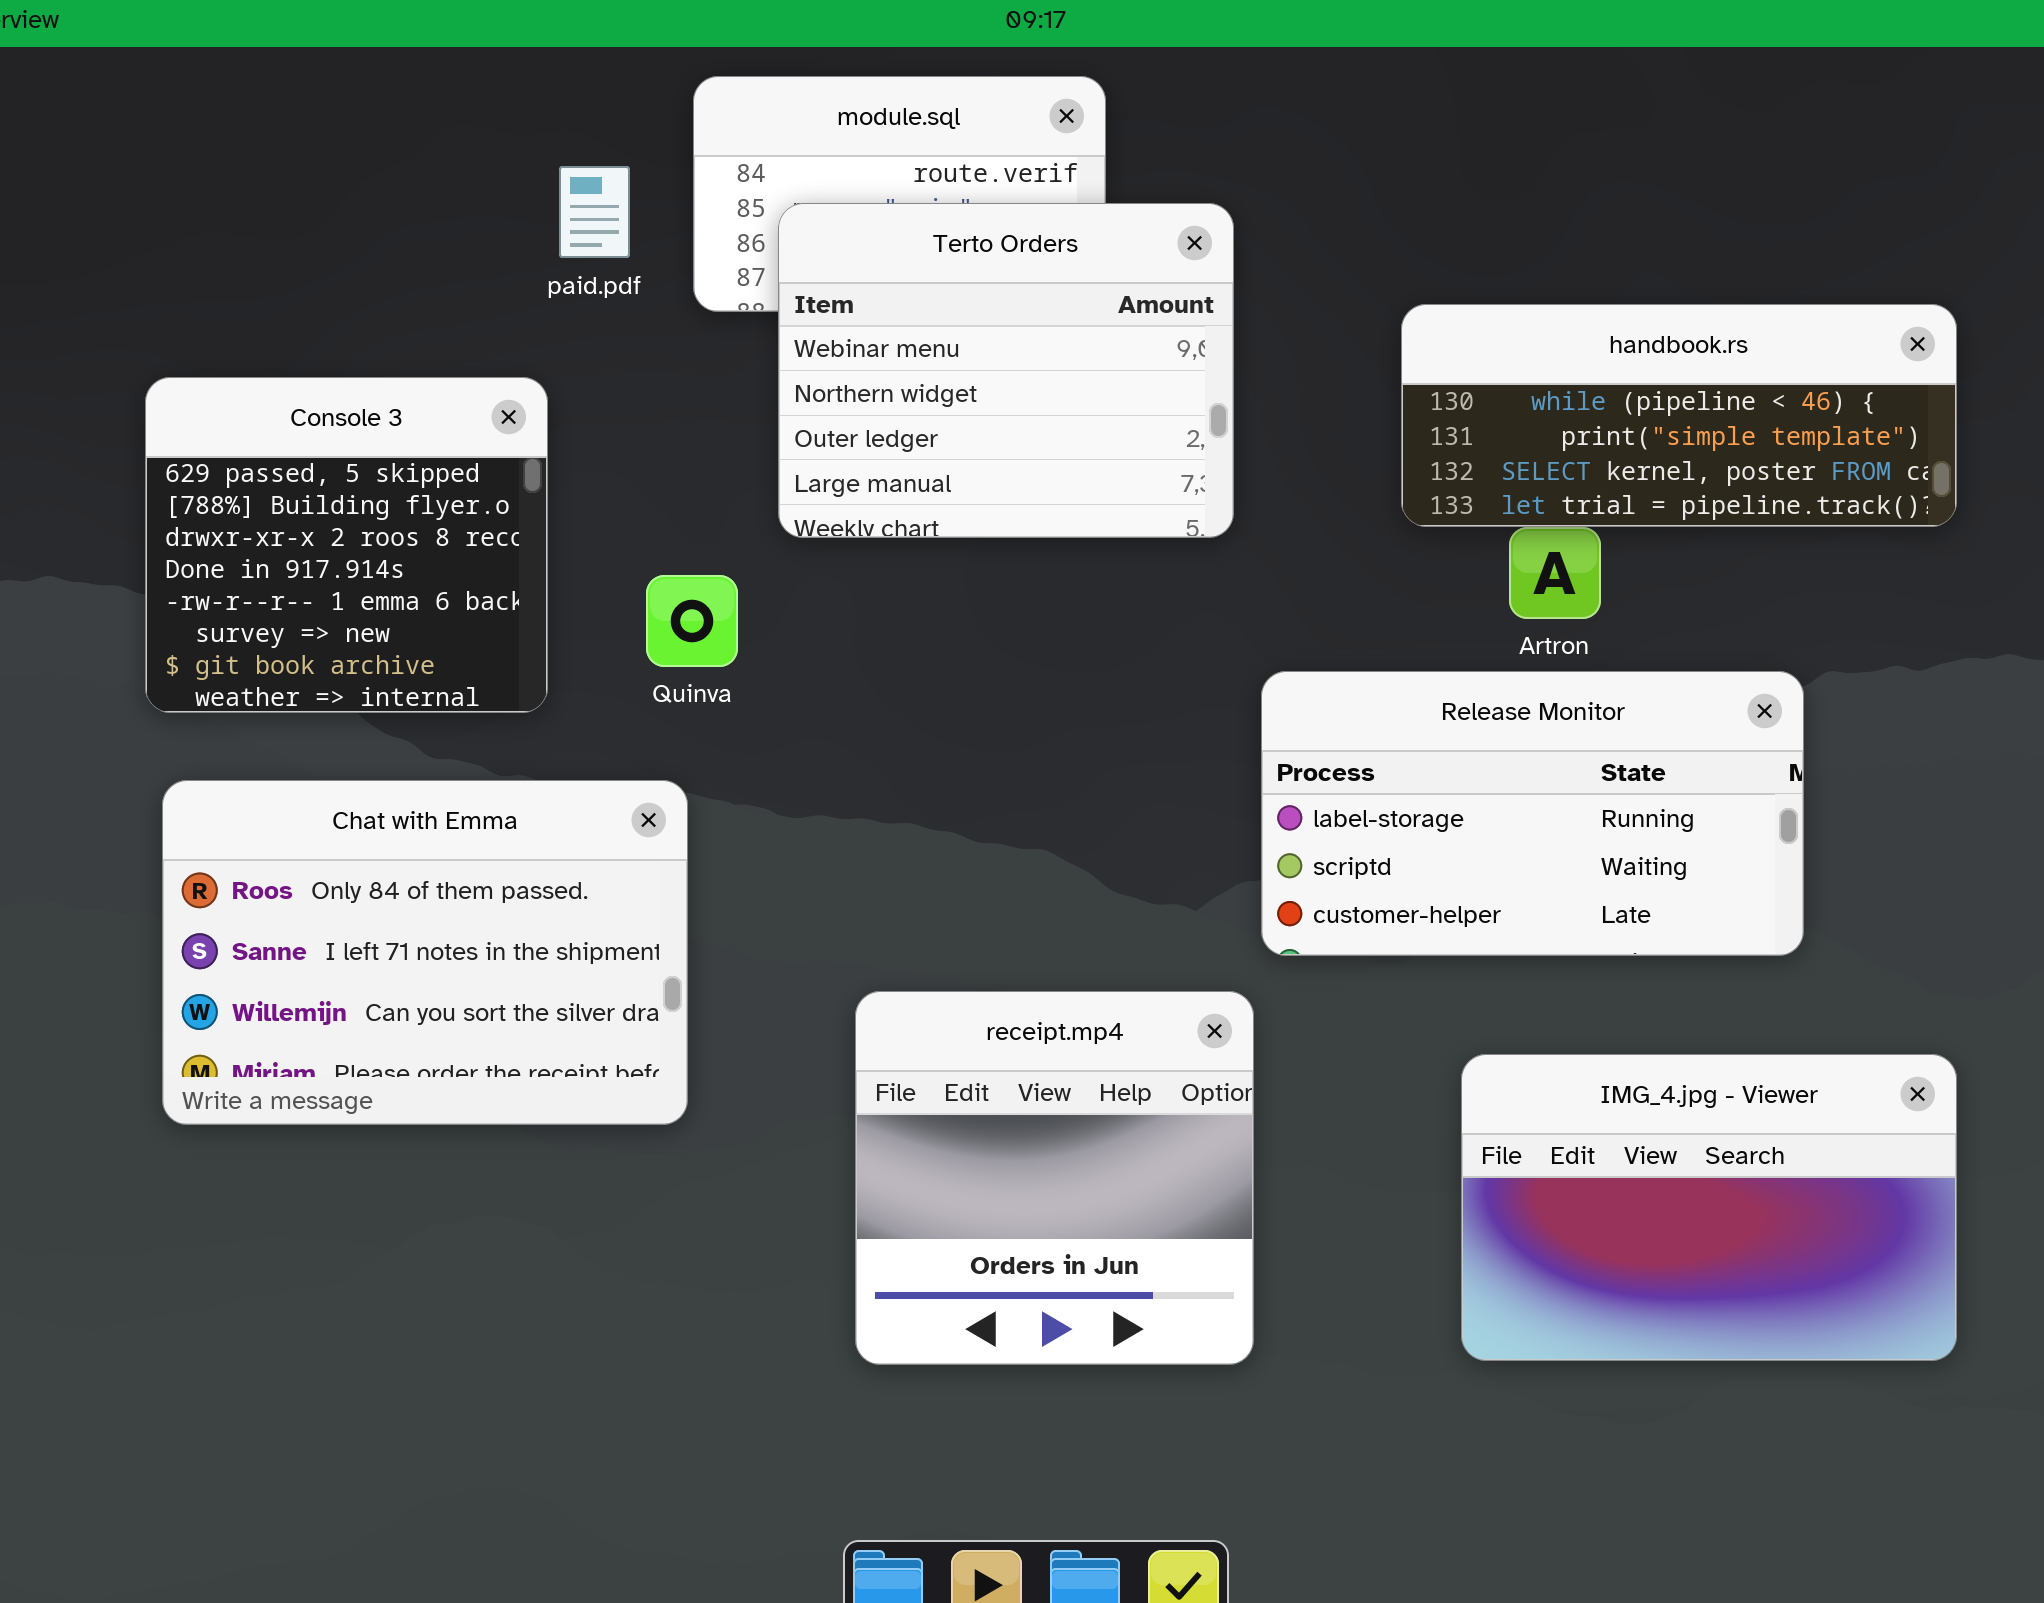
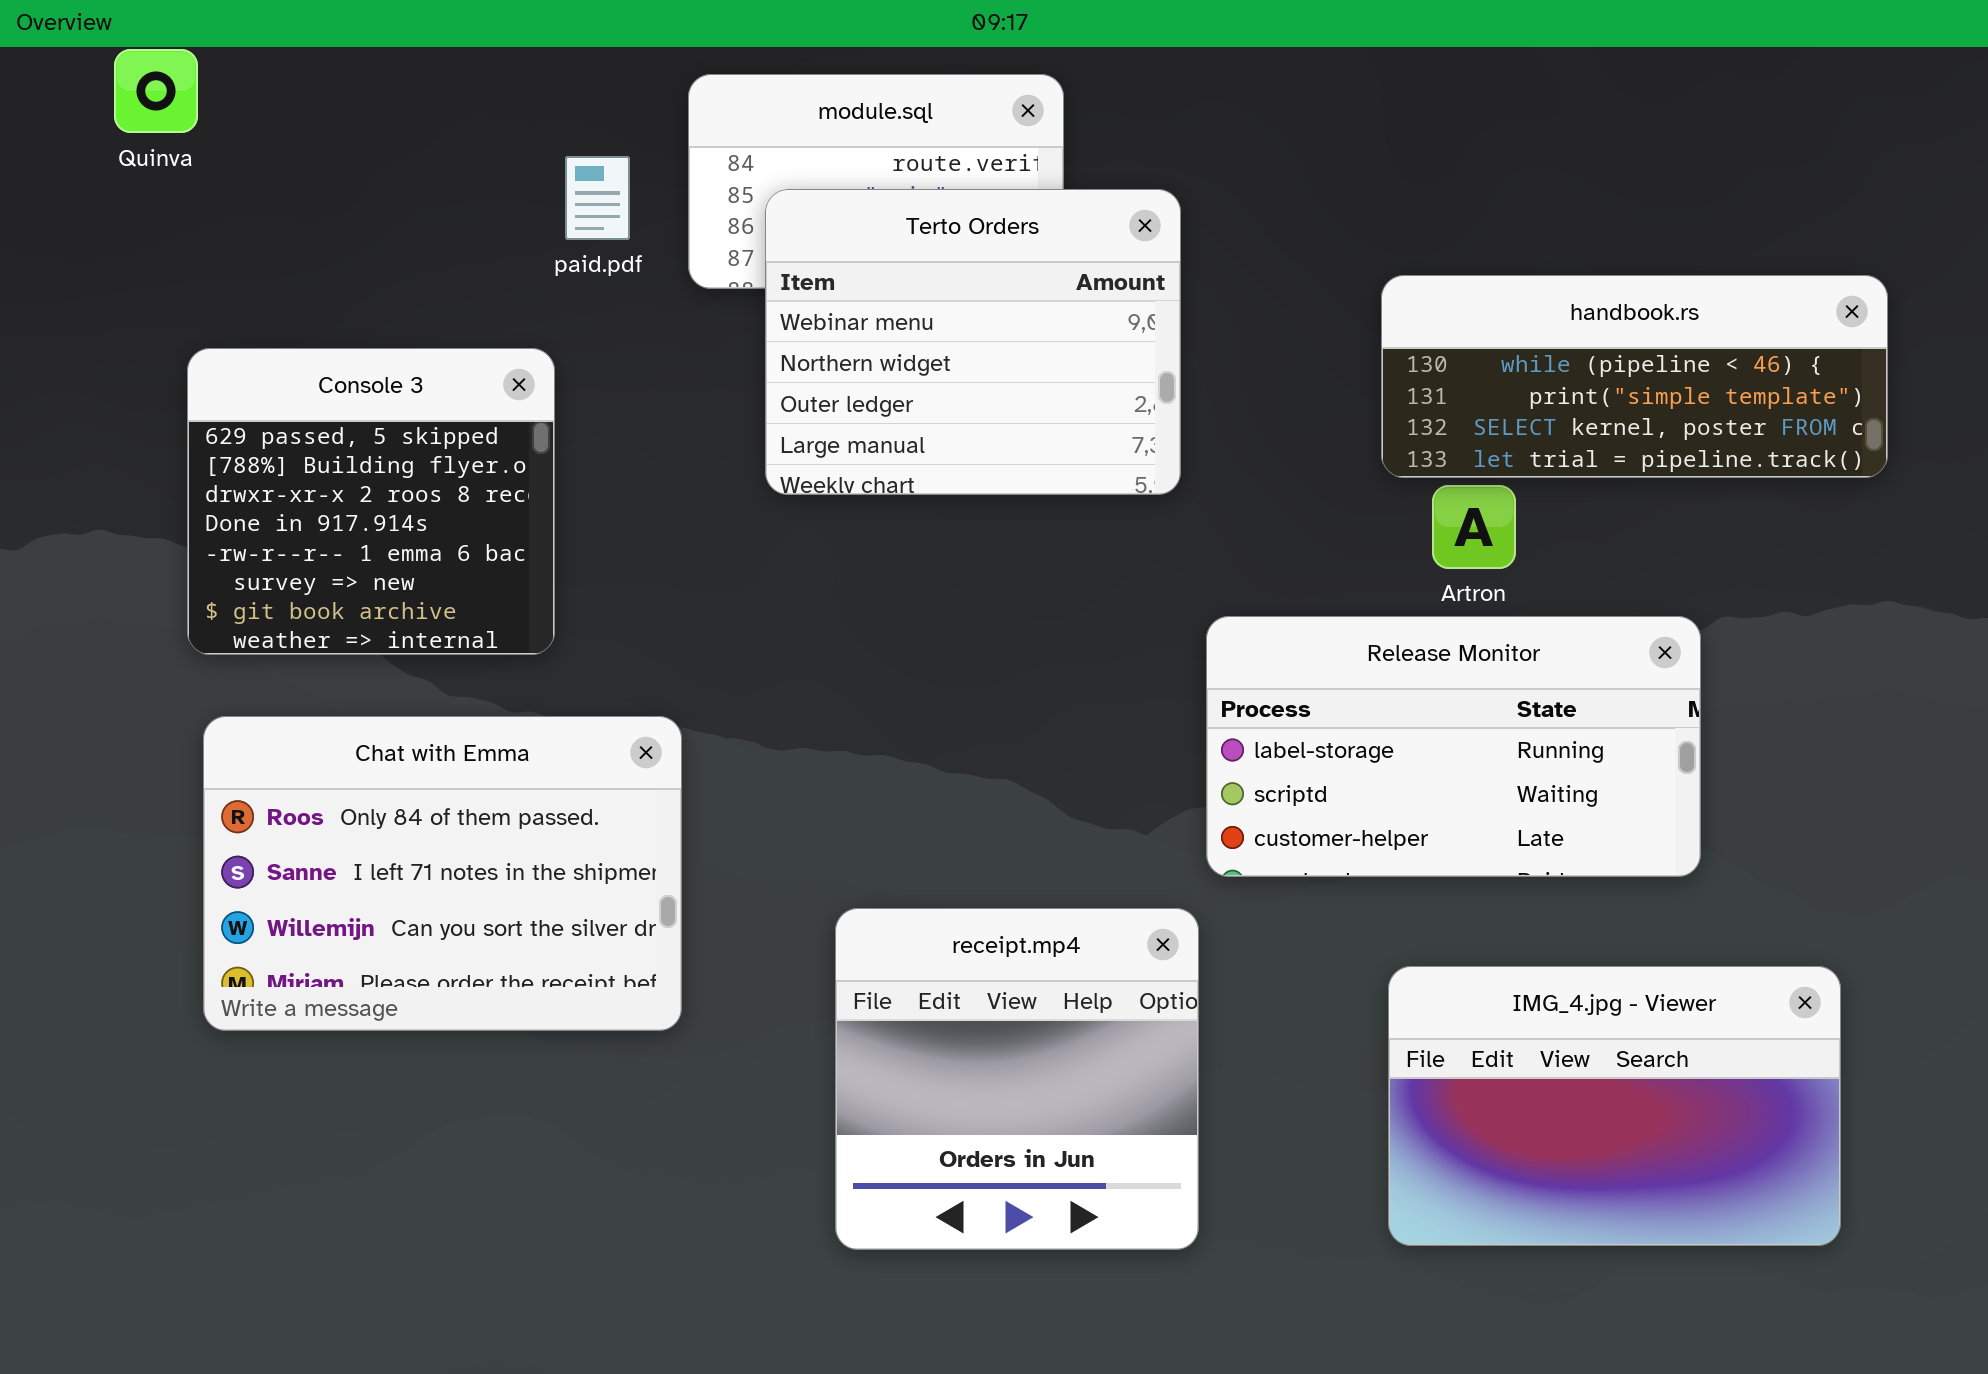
handbook.rs: [1401,304,1957,527] -> [1381,275,1888,478], moved
Quinva: [646,575,738,667] -> [114,49,198,133], moved

